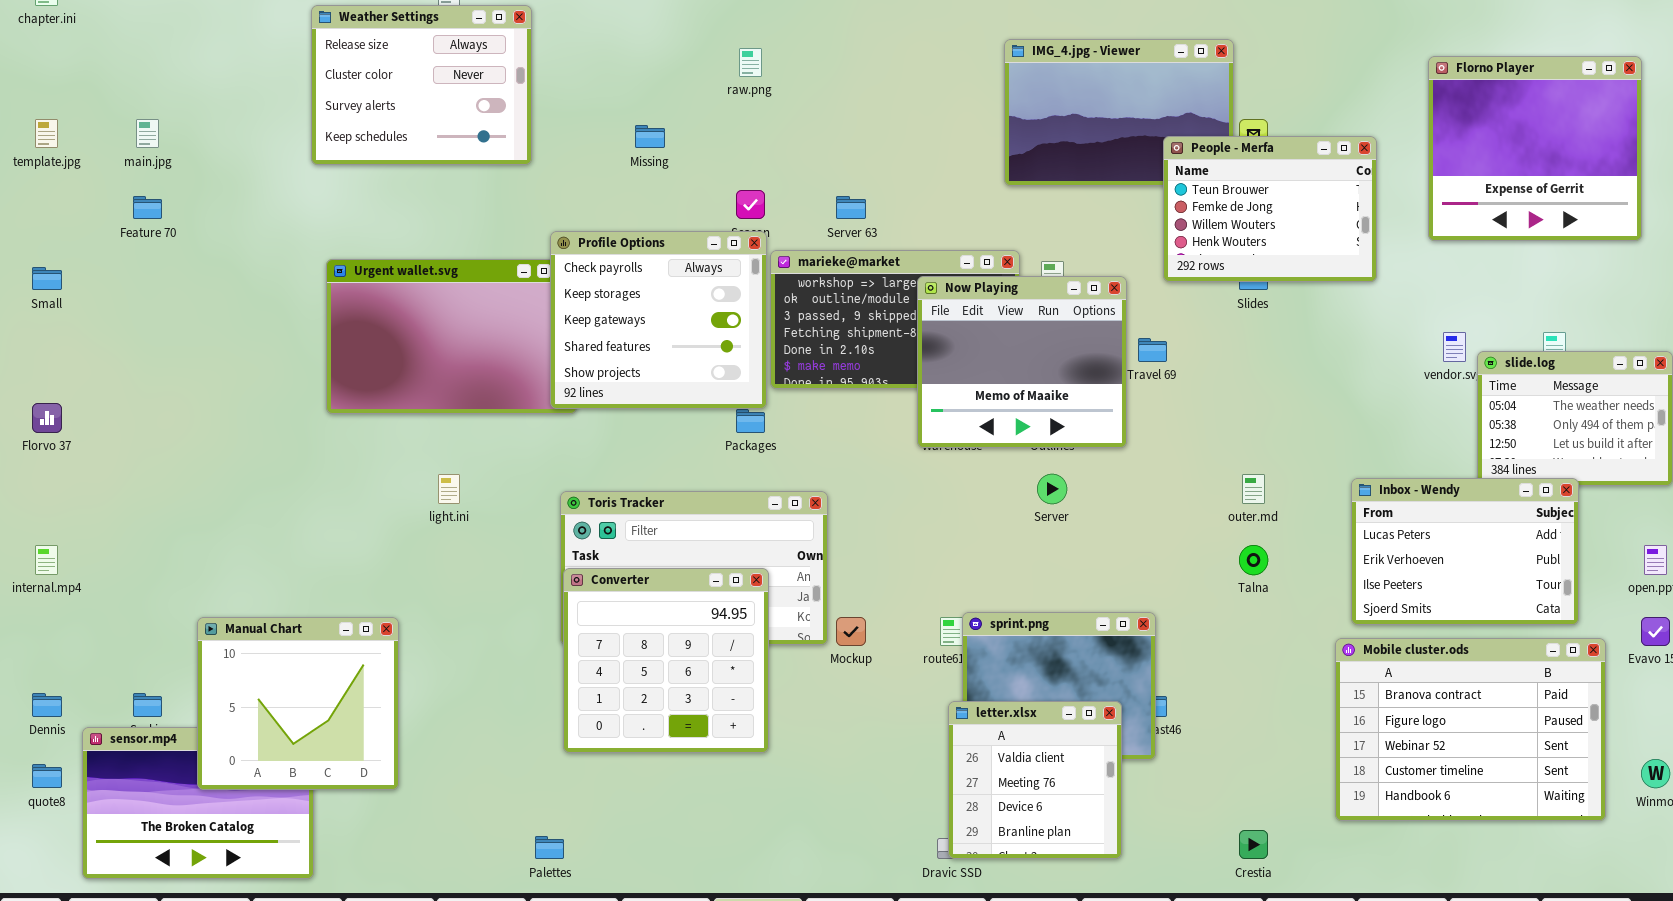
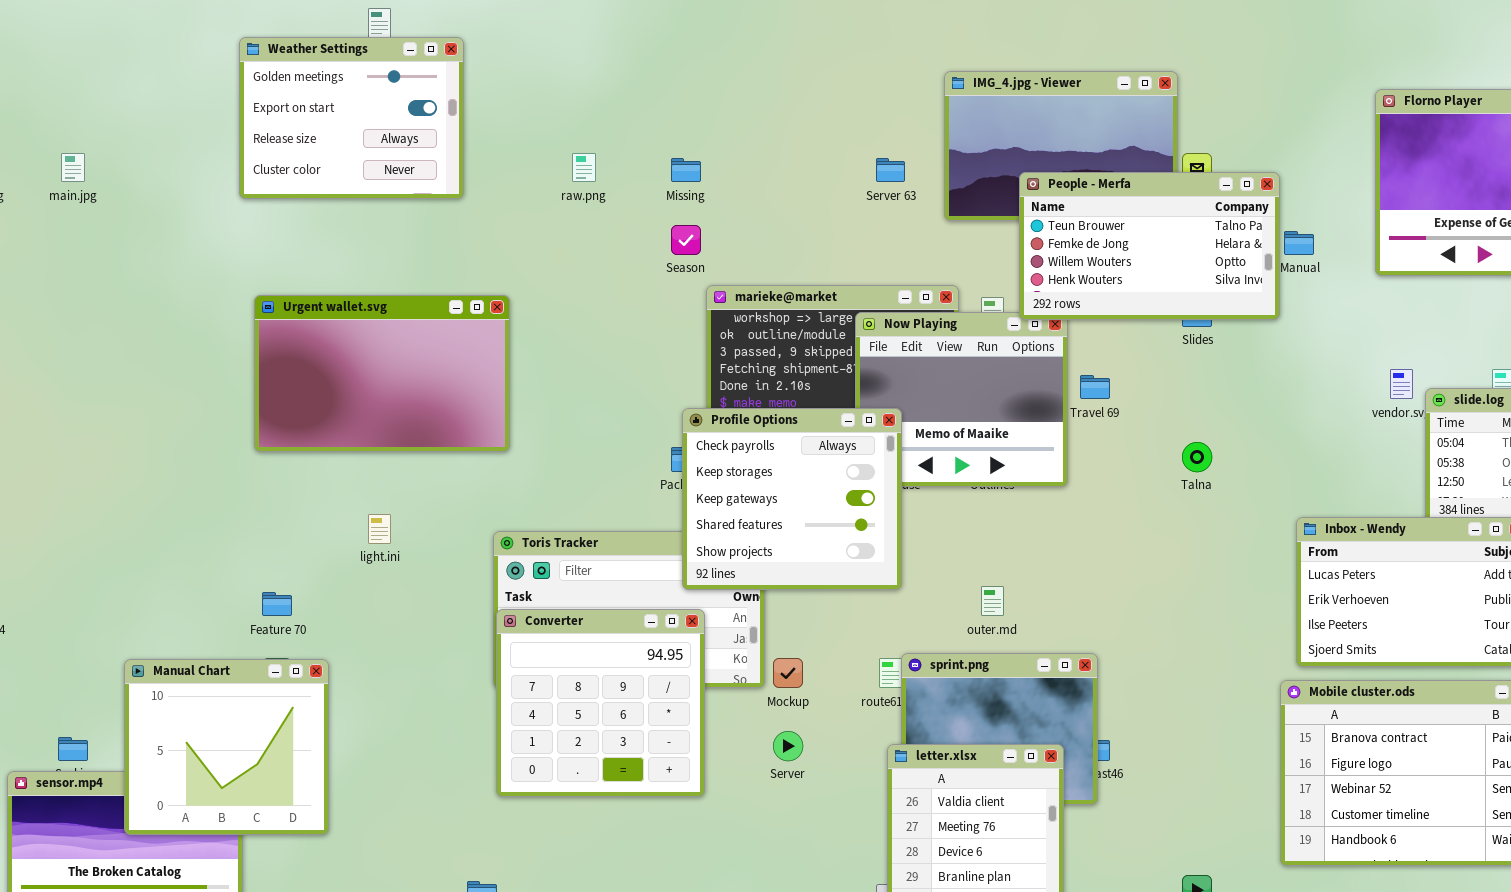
Weather Settings: [311,5,532,165] -> [239,37,464,199], scrolled up 2 rows
raw.png: [739,48,762,77] -> [572,153,596,182], moved
Missing: [635,125,665,148] -> [671,158,701,182], moved
People - Merfa: [1163,136,1377,282] -> [1019,172,1280,320], moved, resized
Feature 70: [133,196,162,219] -> [262,592,292,616], moved
Server 63: [836,196,866,219] -> [876,158,905,182], moved
Profile Options: [550,231,767,409] -> [682,408,902,590], moved
Server: [1037,474,1067,504] -> [773,731,803,761], moved
outer.md: [1242,474,1265,504] -> [981,586,1004,616], moved
Talna: [1239,545,1268,575] -> [1182,442,1212,472], moved

